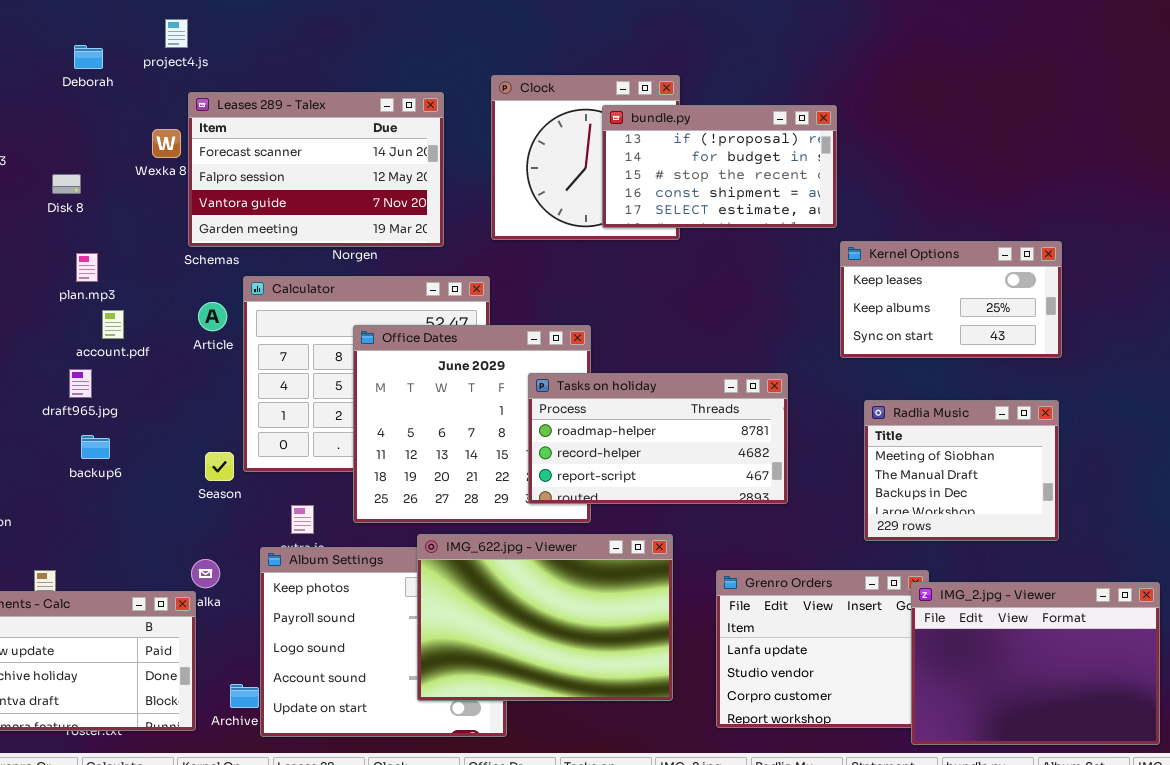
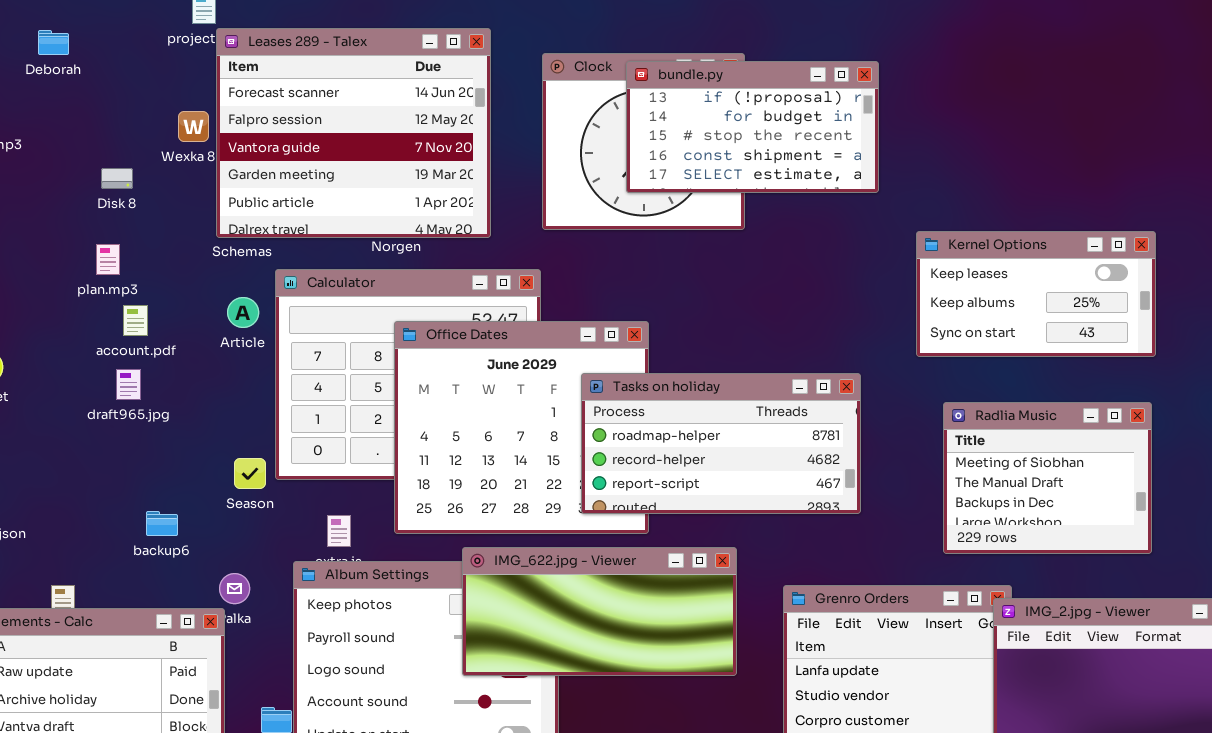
Deborah: [74,45,103,69] -> [38,30,69,55], moved
Leases 289 - Talex: [188,92,444,247] -> [216,28,491,238], resized
bundle.py: [602,105,837,228] -> [626,61,879,193], moved
Disk 8: [52,174,81,194] -> [101,168,133,189], moved
draft965.jpg: [69,369,92,398] -> [116,369,141,400], moved
backup6: [81,435,110,459] -> [146,511,178,536], moved
IMG_622.jpg - Viewer: [417,534,673,701] -> [462,547,737,676], resized

